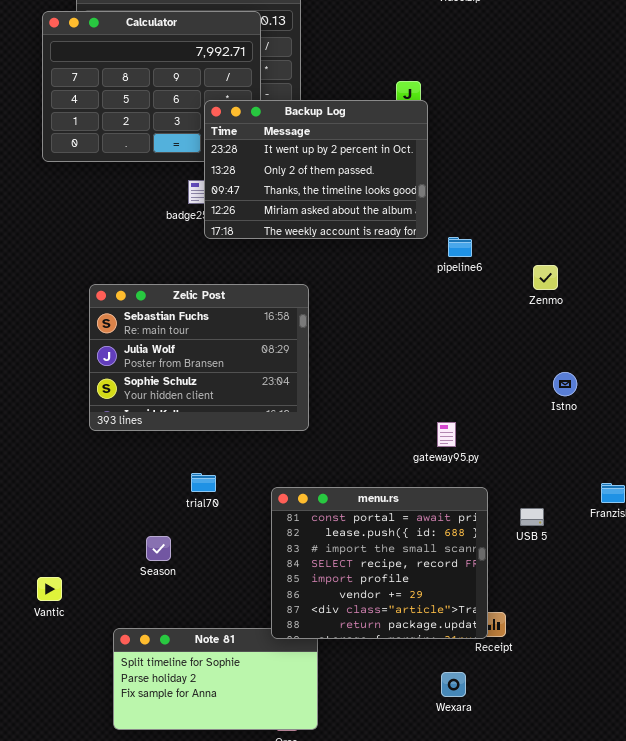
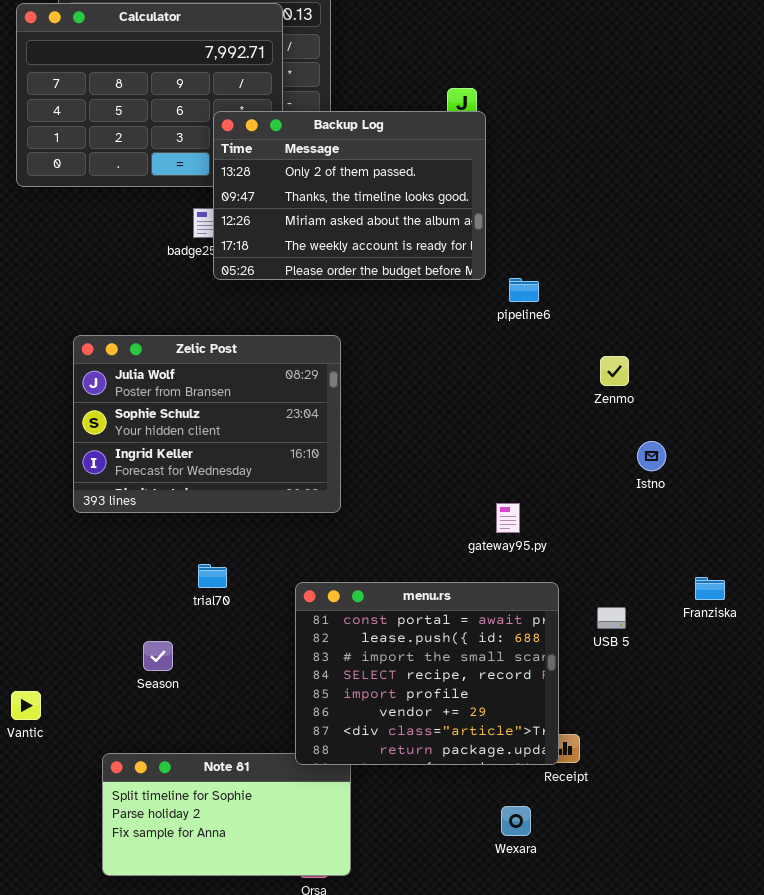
Backup Log: [204,100,428,239] -> [213,111,486,280], scrolled down 1 row
Zenmo: [533,265,558,290] -> [600,356,629,386], moved
Zelic Post: [89,284,309,431] -> [73,335,341,513], scrolled down 1 row

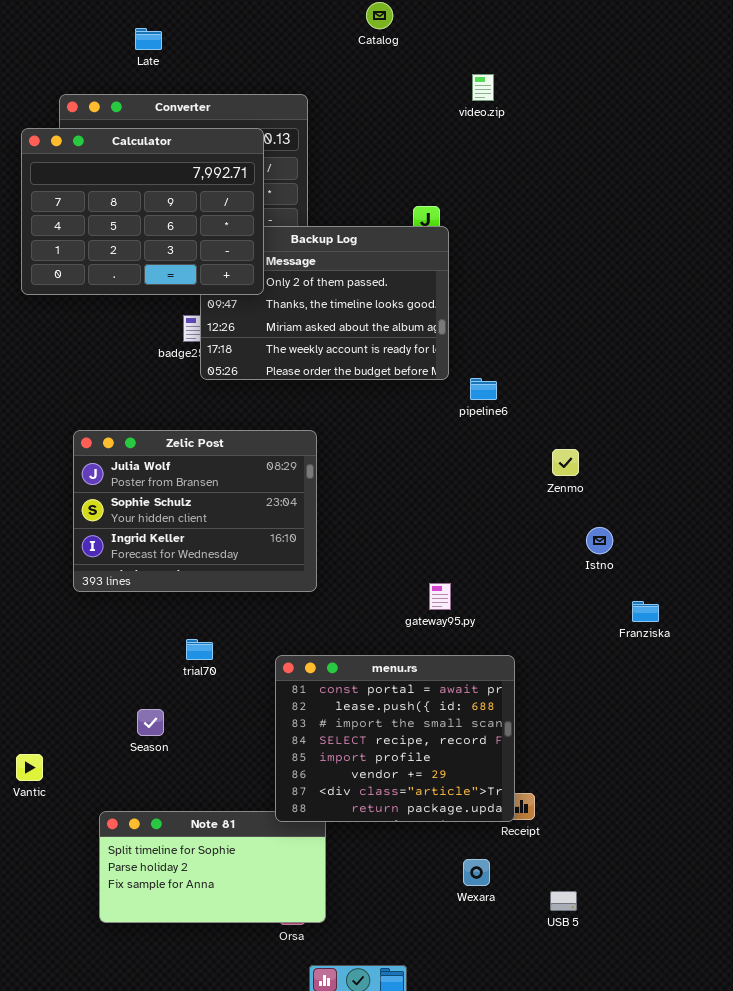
Calculator: [16,3,283,187] -> [21,128,264,295], raised
gateway95.py: [496,503,520,533] -> [429,583,451,610], moved
Franziska: [695,577,725,600] -> [632,601,659,622], moved
USB 5: [597,607,626,629] -> [550,891,577,911], moved

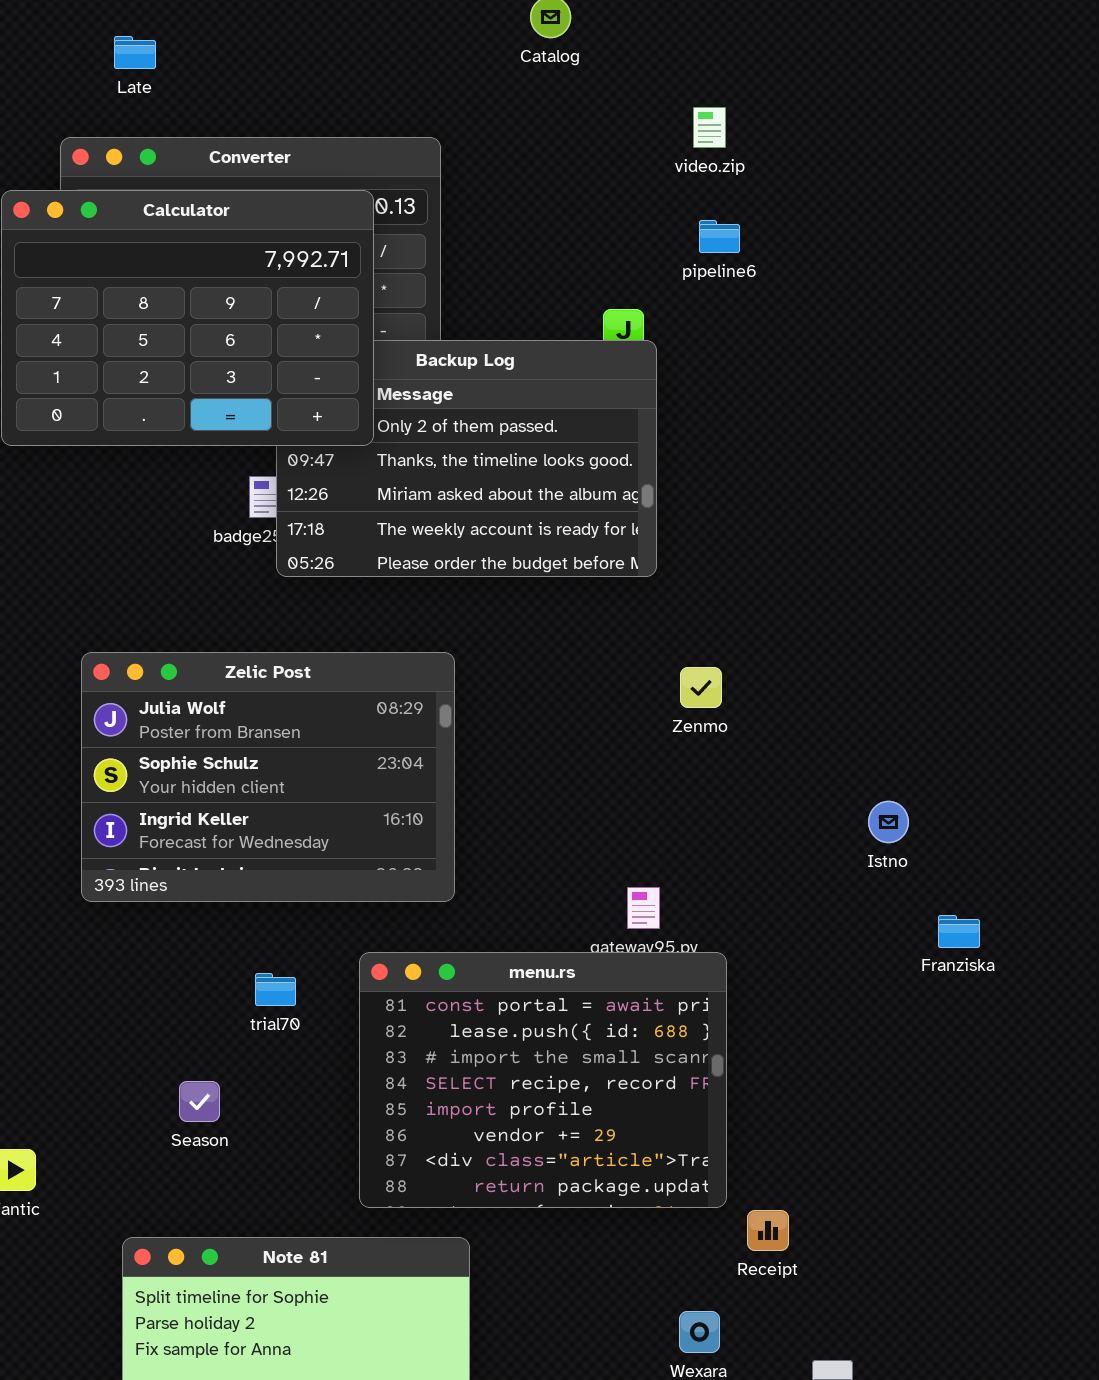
Late: [135,28,162,50] -> [114,36,156,69], moved
pipeline6: [470,378,497,400] -> [699,220,740,253], moved
Zenmo: [552,449,579,476] -> [680,667,722,708], moved
menu.rs: [275,655,515,822] -> [359,952,727,1208], moved

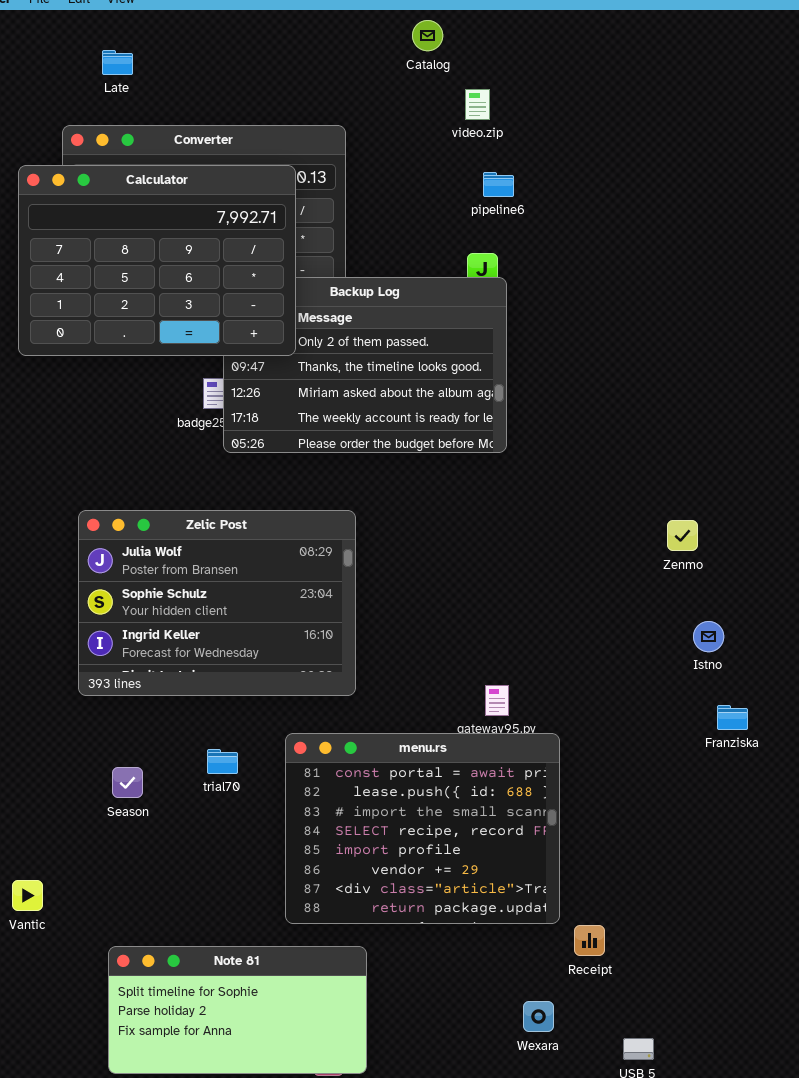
video.zip: [693,107,726,148] -> [465,89,490,120], moved
pipeline6: [699,220,740,253] -> [483,172,514,197], moved
Zenmo: [680,667,722,708] -> [667,520,698,551], moved
Istno: [868,801,909,843] -> [693,621,724,652], moved
Season: [179,1081,220,1122] -> [112,767,143,798], moved

